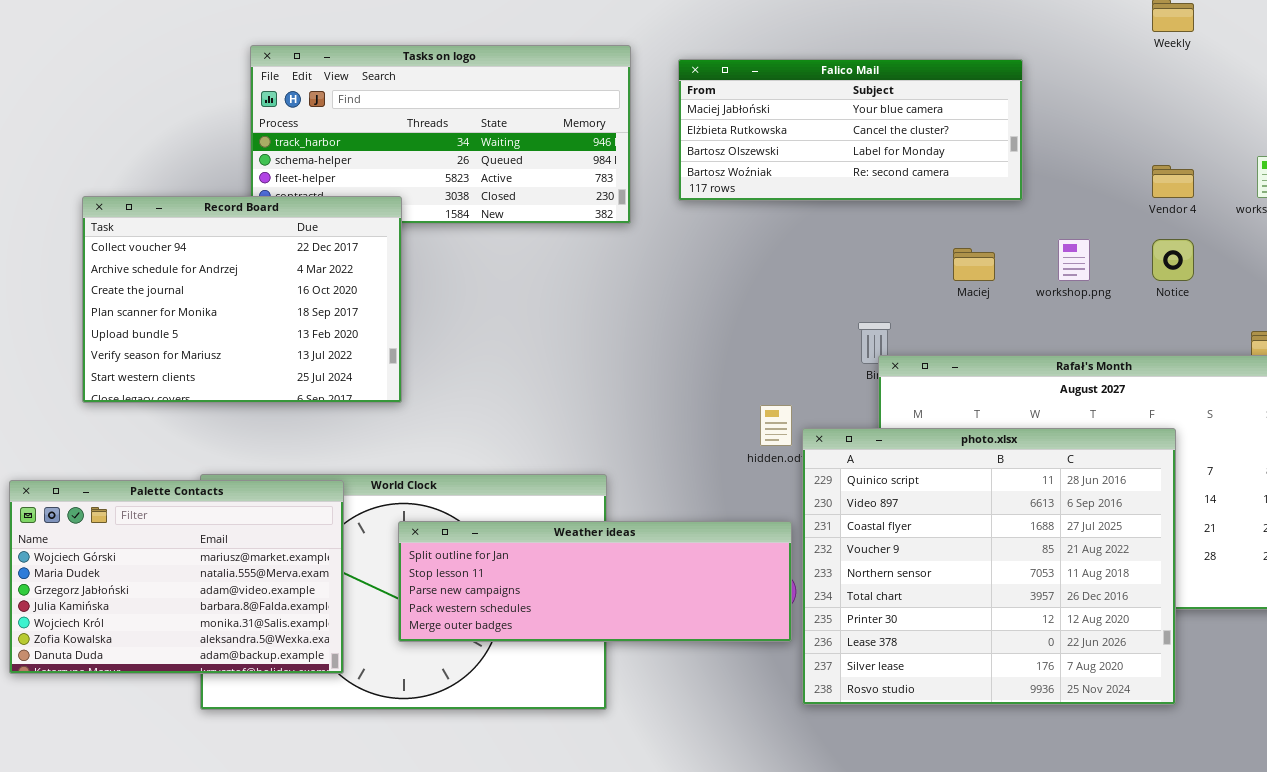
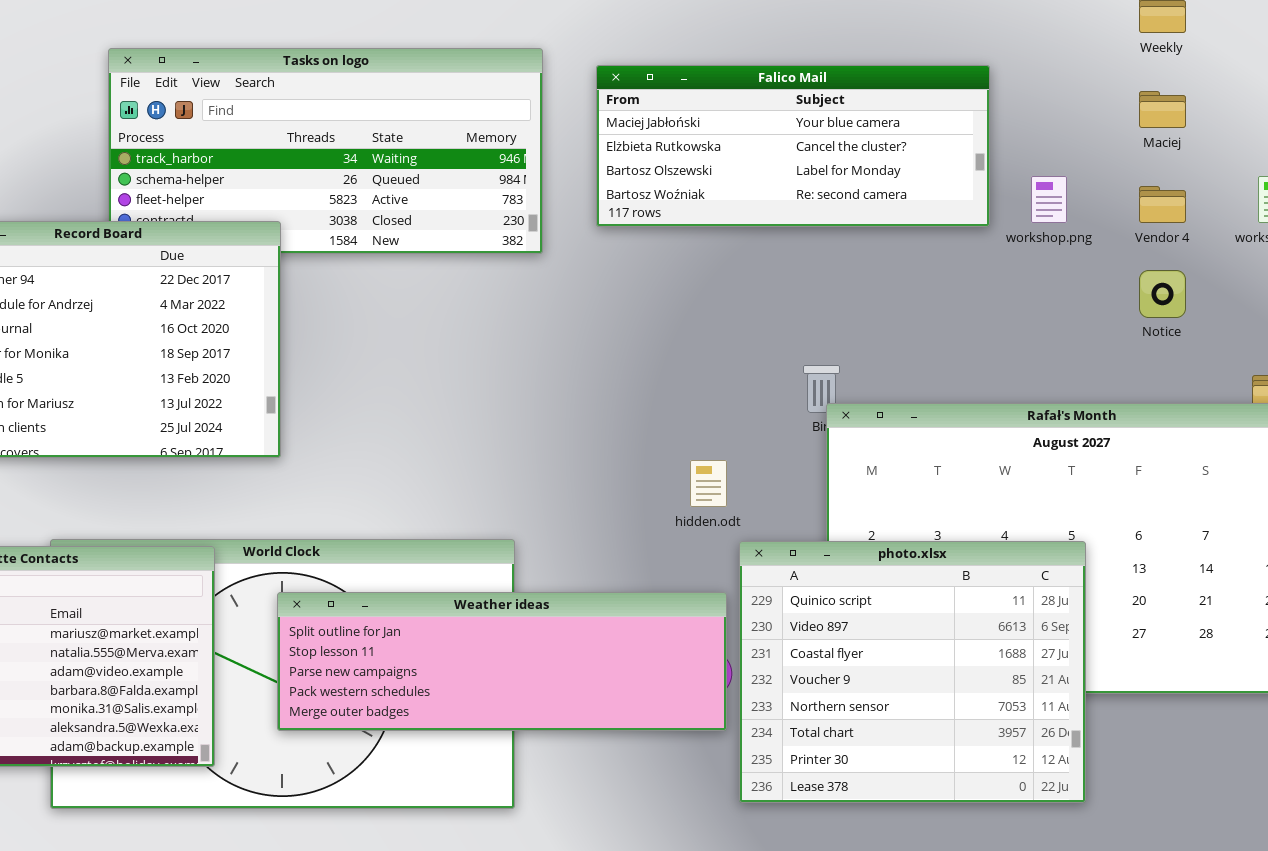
workshop.png: [1058,239,1090,281] -> [1031,176,1067,223], moved
Maciej: [953,248,995,281] -> [1139,91,1186,128], moved
photo.xlsx: [802,428,1176,705] -> [739,541,1086,803], resized

